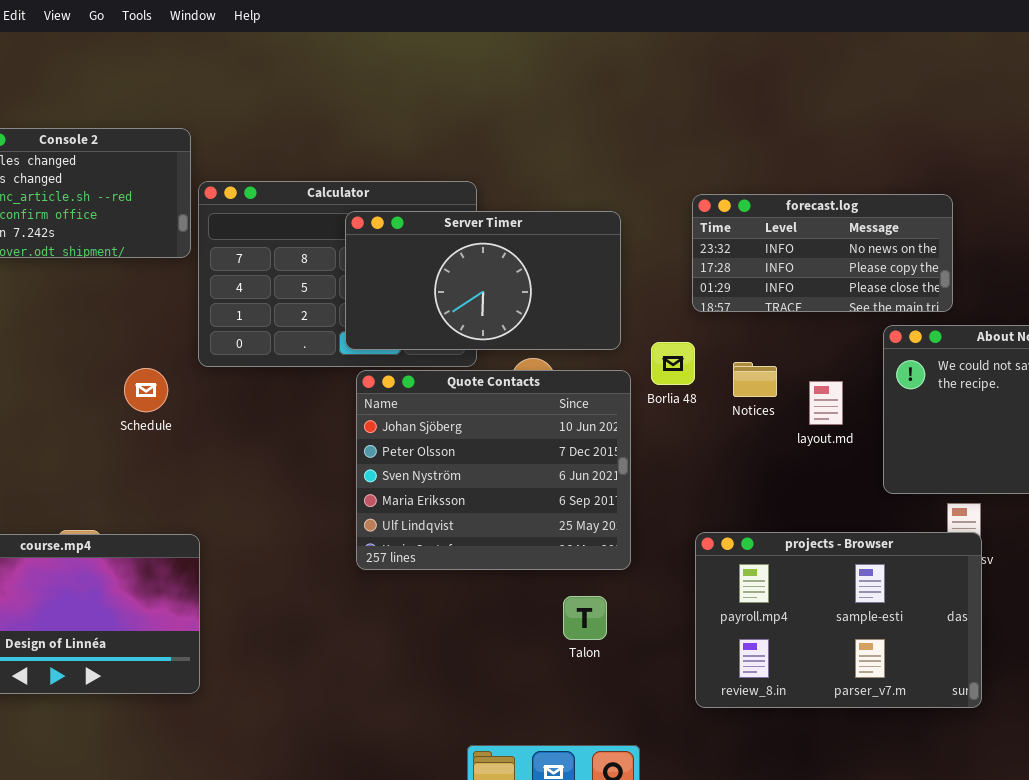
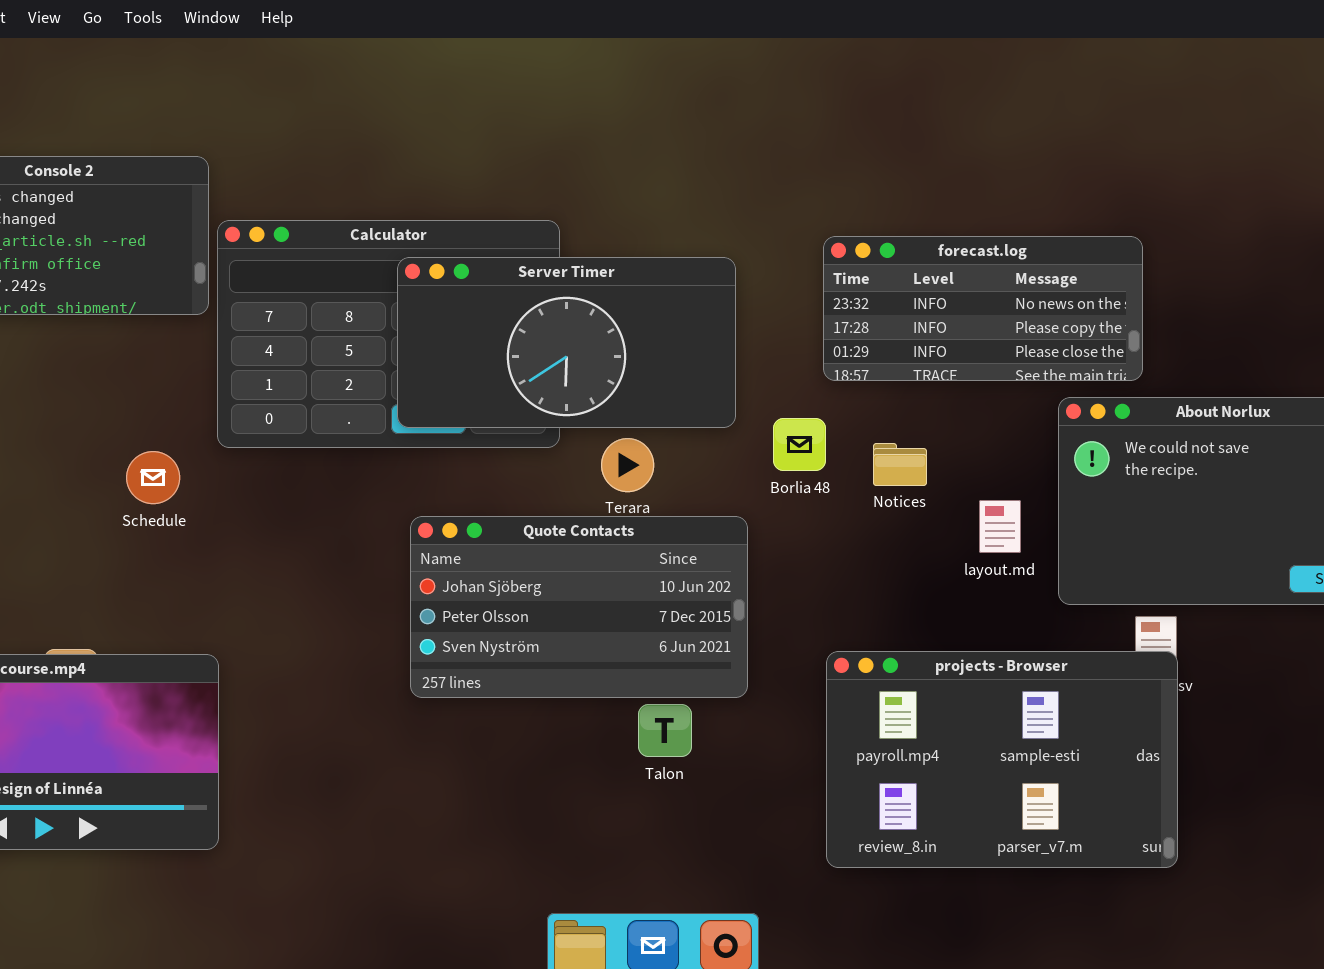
Quote Contacts: [356,370,631,570] -> [410,516,748,698], resized
layout.md: [809,381,843,425] -> [979,500,1021,553], moved
Talon: [563,596,607,640] -> [638,704,692,757], moved

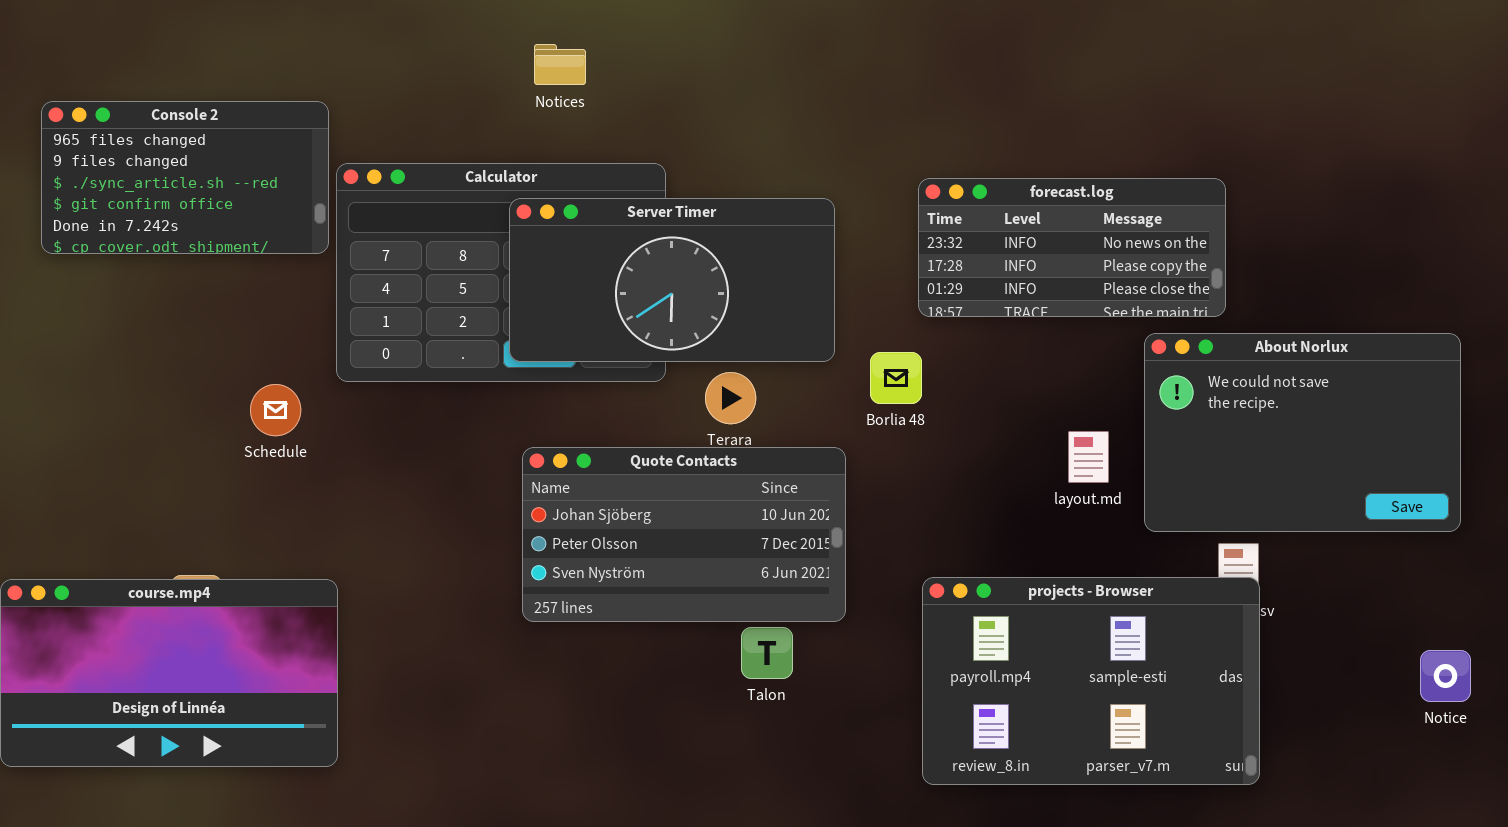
Notices: [873,443,927,486] -> [534,44,586,85], moved

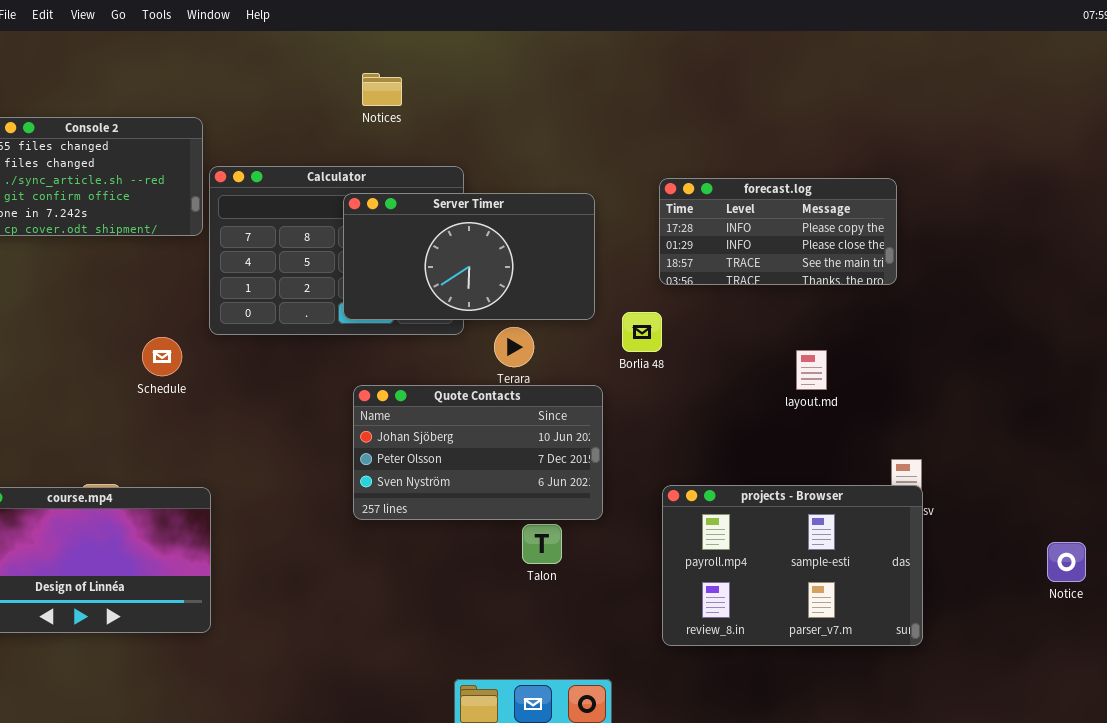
forecast.log: [918,178,1226,317] -> [659,178,897,285], scrolled down 1 row
About Norlux: [1144,333,1461,532] -> none, closed
layout.md: [1068,431,1109,483] -> [796,350,827,390], moved

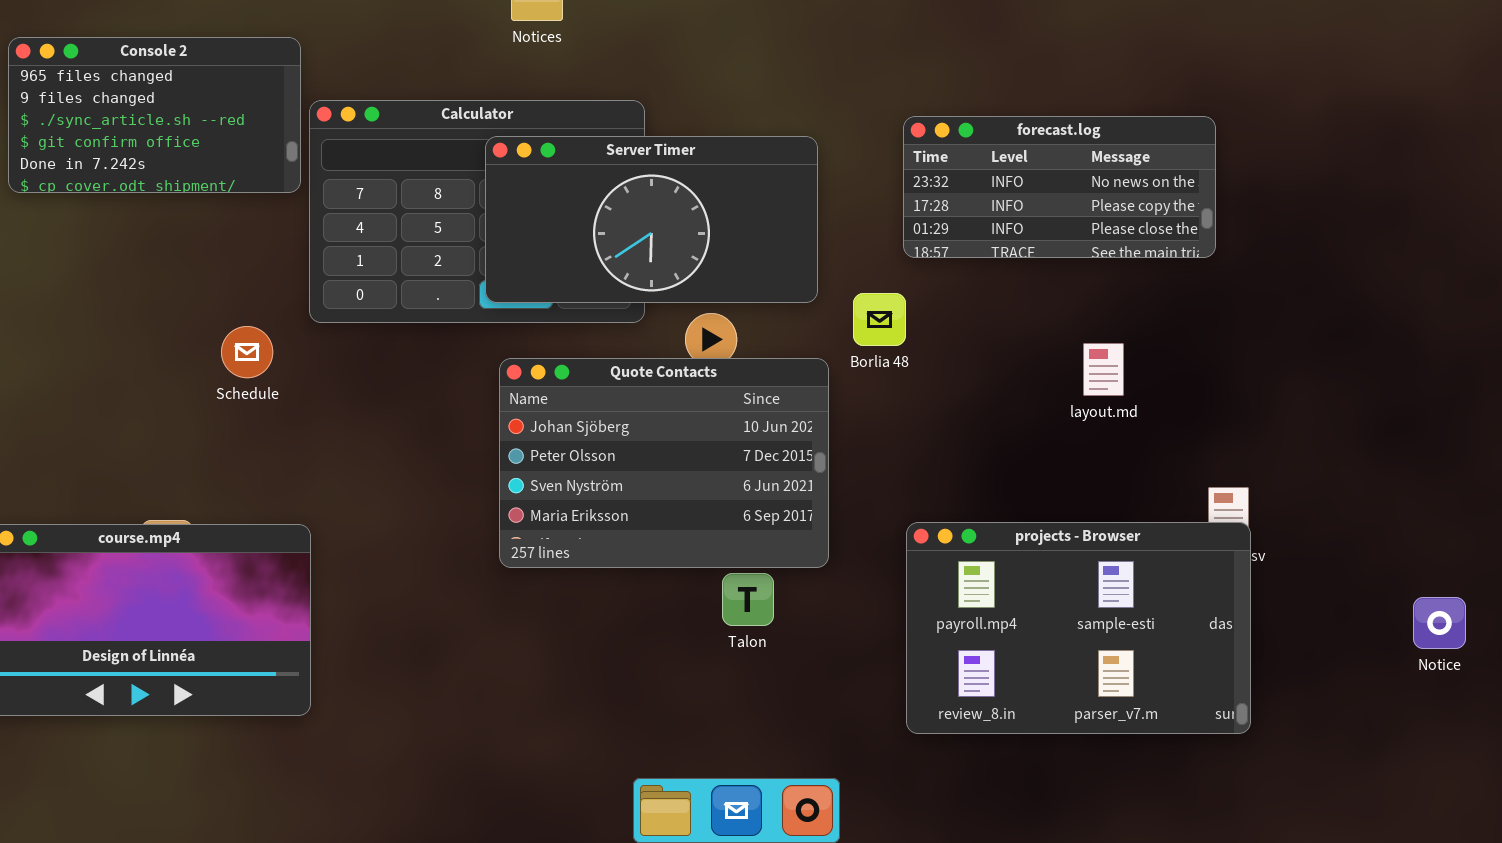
forecast.log: [659,178,897,285] -> [903,116,1216,258], scrolled up 1 row
Quote Contacts: [353,385,603,520] -> [499,358,829,568], resized

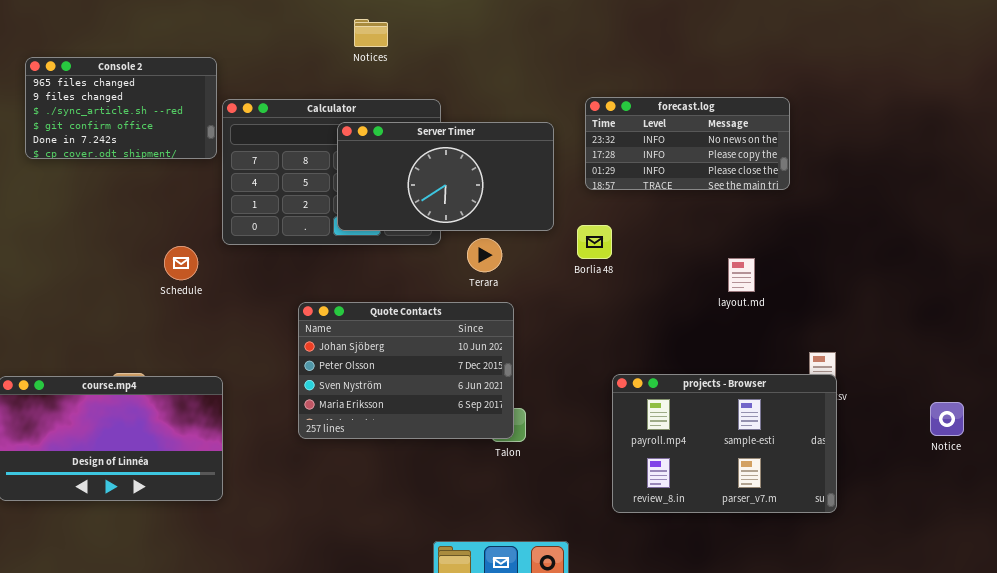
forecast.log: [903,116,1216,258] -> [585,97,790,190], moved
Quote Contacts: [499,358,829,568] -> [298,302,514,439], moved
Notice: [1413,597,1466,649] -> [930,402,964,436], moved

